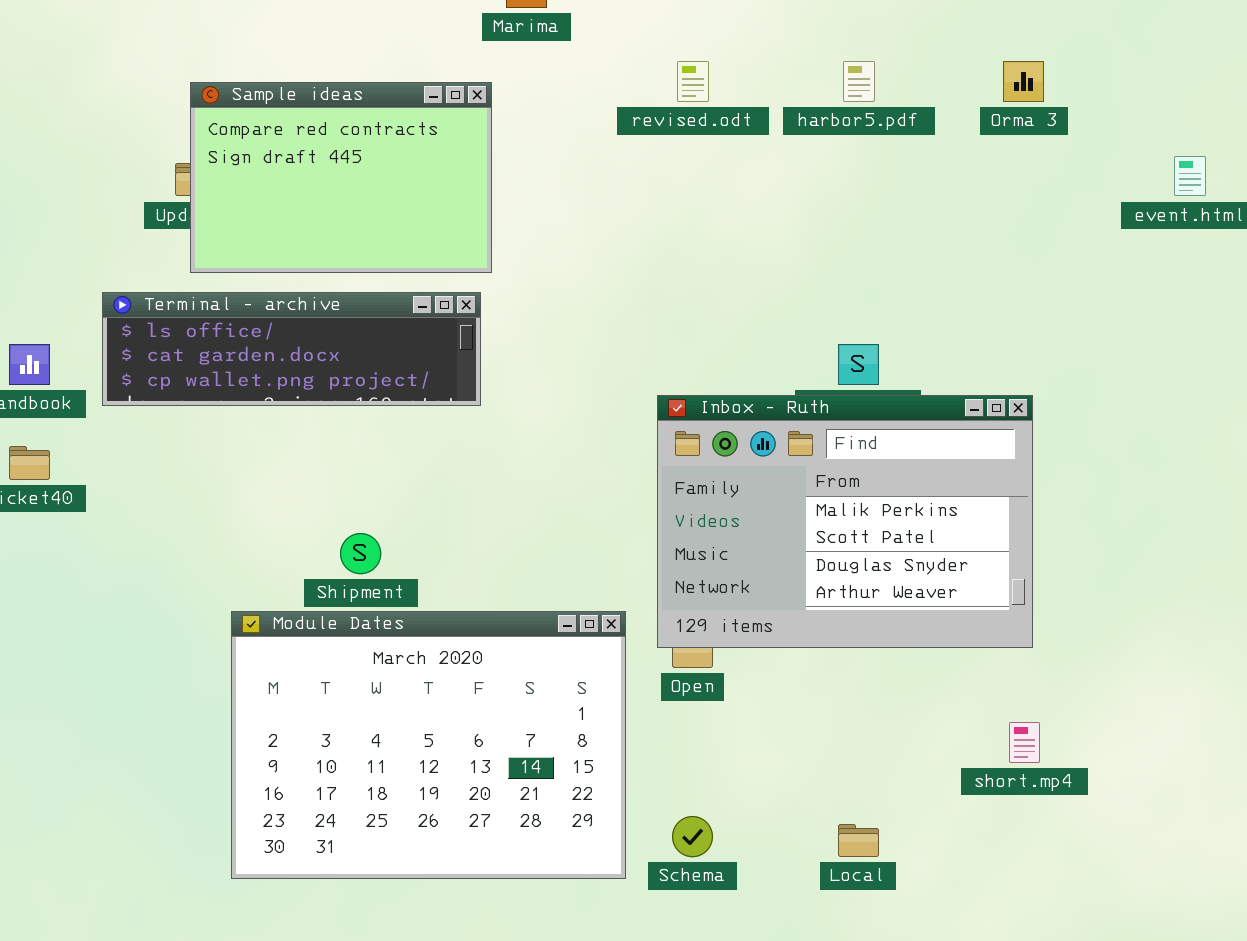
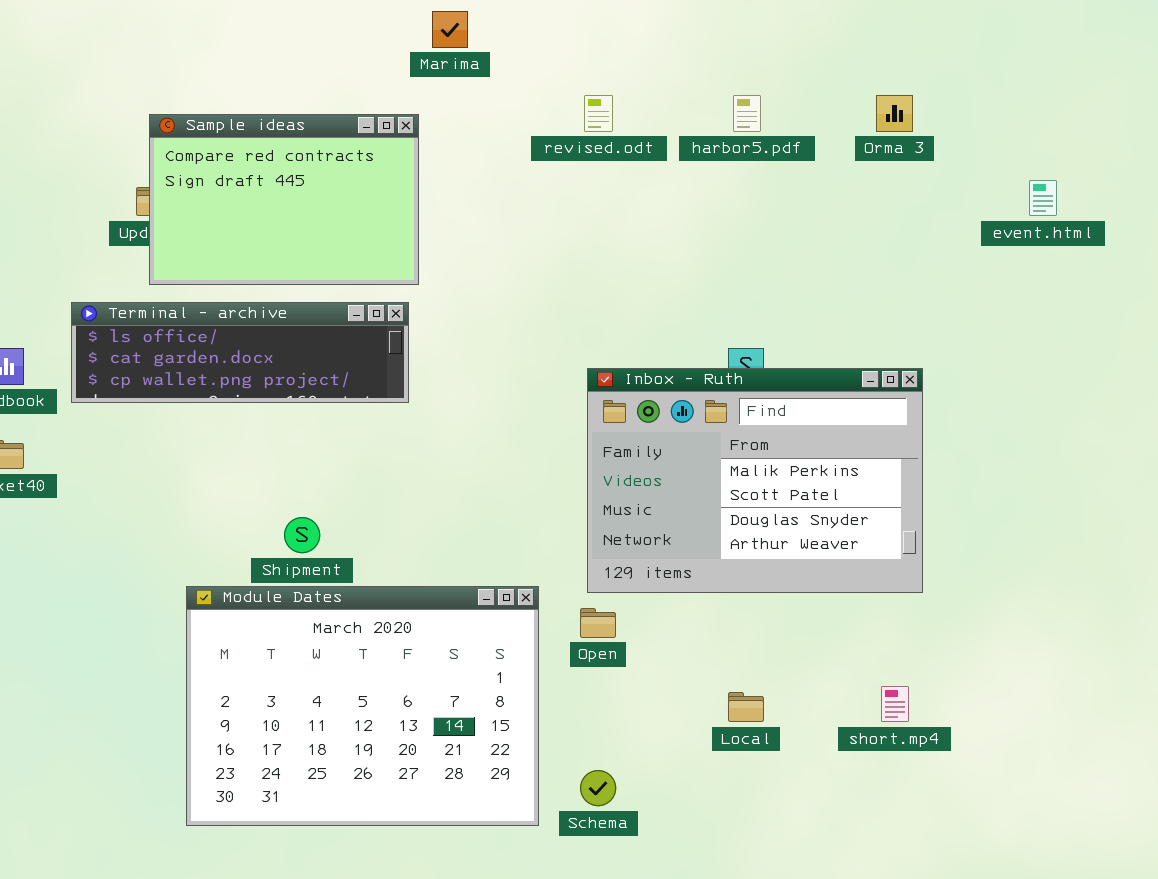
Inbox - Ruth: [657,395,1033,648] -> [587,368,923,593], moved
Local: [838,824,879,857] -> [728,692,764,722], moved

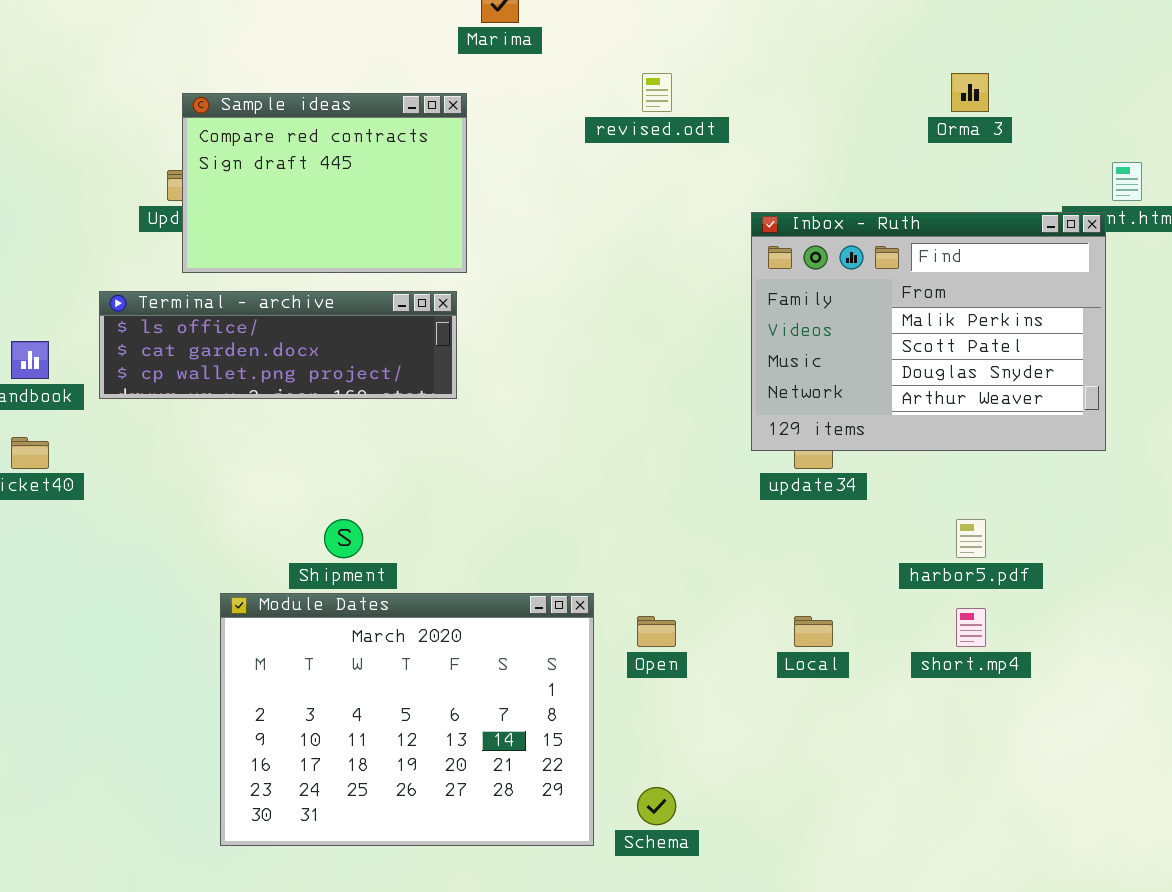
harbor5.pdf: [733,95,761,132] -> [956,519,986,558], moved
Inbox - Ruth: [587,368,923,593] -> [751,212,1106,451], moved
short.mp4: [881,686,909,722] -> [956,608,986,647], moved
Local: [728,692,764,722] -> [794,616,833,647], moved

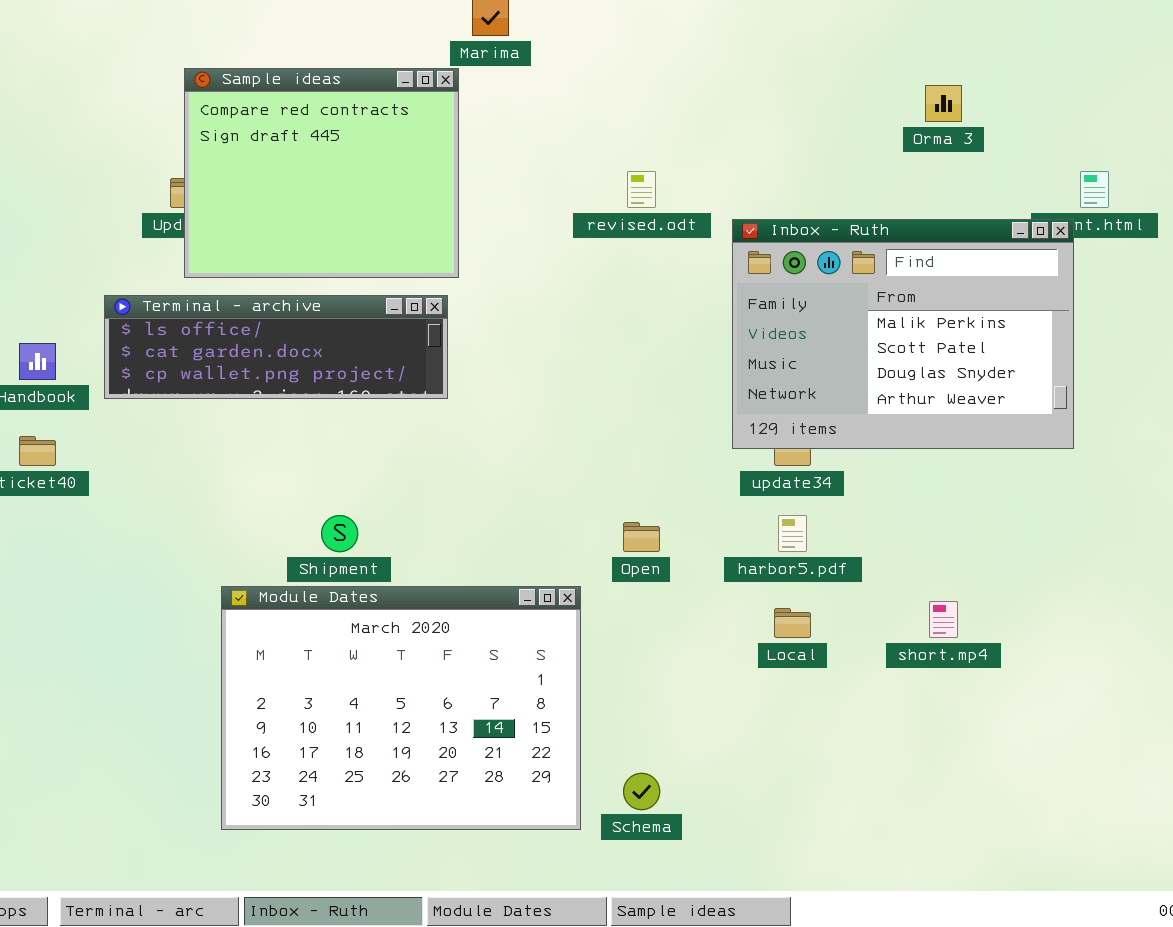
revised.odt: [642,73,672,112] -> [627,171,656,208], moved
Sample ideas: [182,93,467,273] -> [184,68,459,278], resized
harbor5.pdf: [956,519,986,558] -> [778,515,807,552], moved
Open: [637,616,676,647] -> [623,522,660,552], moved

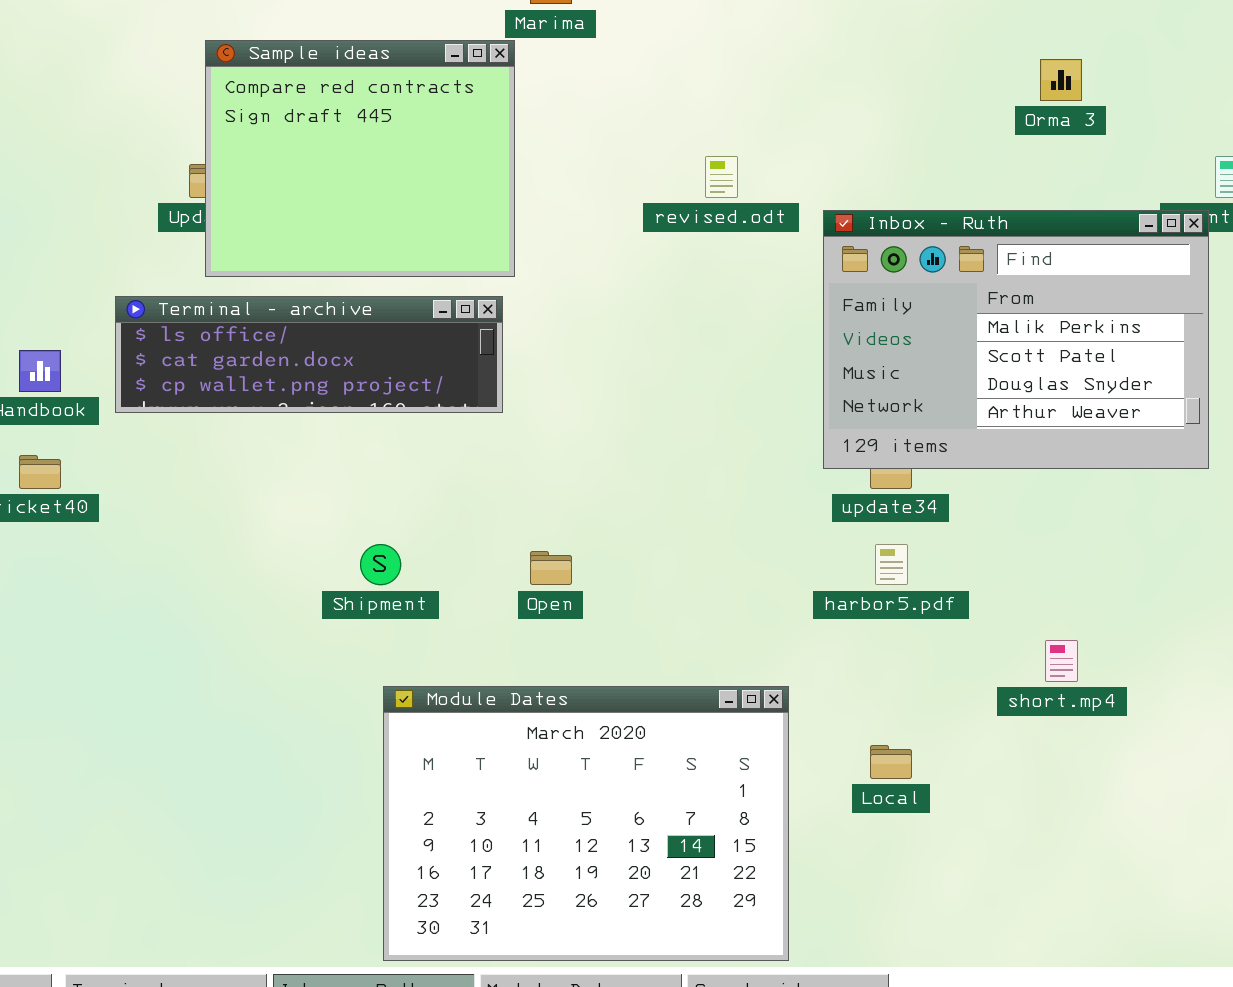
Open: [623,522,660,552] -> [530,551,572,585], moved
Module Dates: [221,586,581,830] -> [383,686,789,961], moved
Local: [774,608,811,638] -> [870,745,912,779], moved

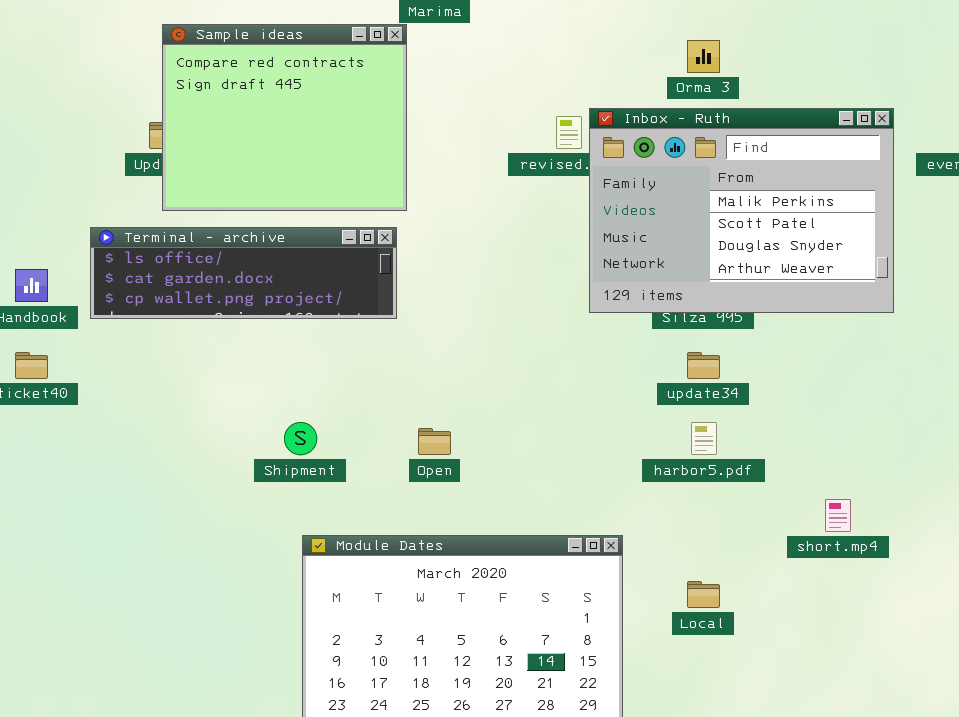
Orma 3: [1040,59,1082,101] -> [687,40,720,73], moved
Inbox - Ruth: [823,210,1209,469] -> [589,108,894,313], moved

